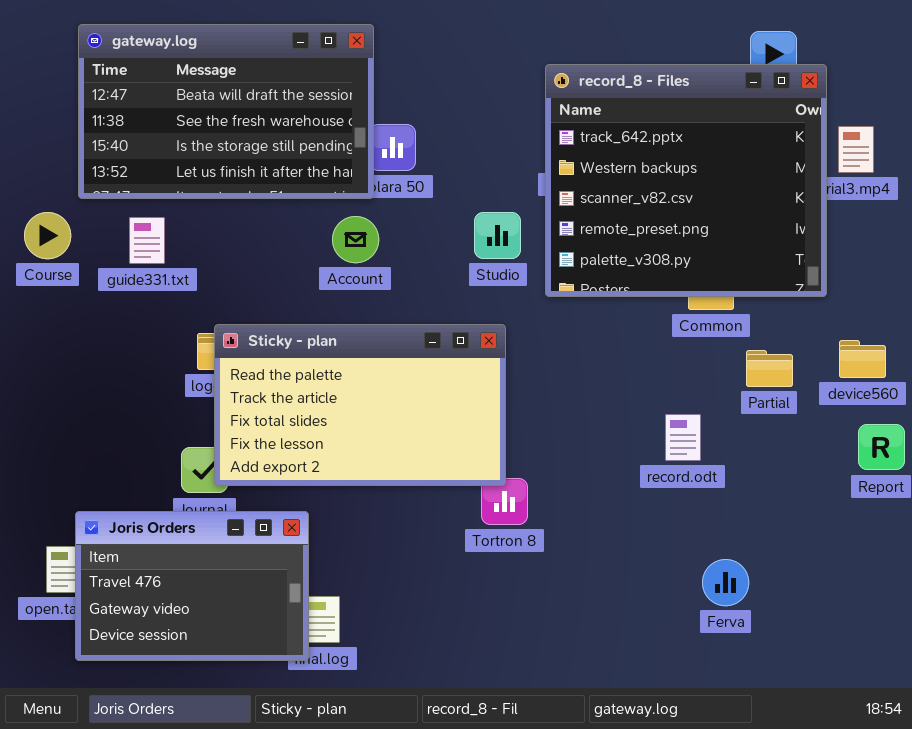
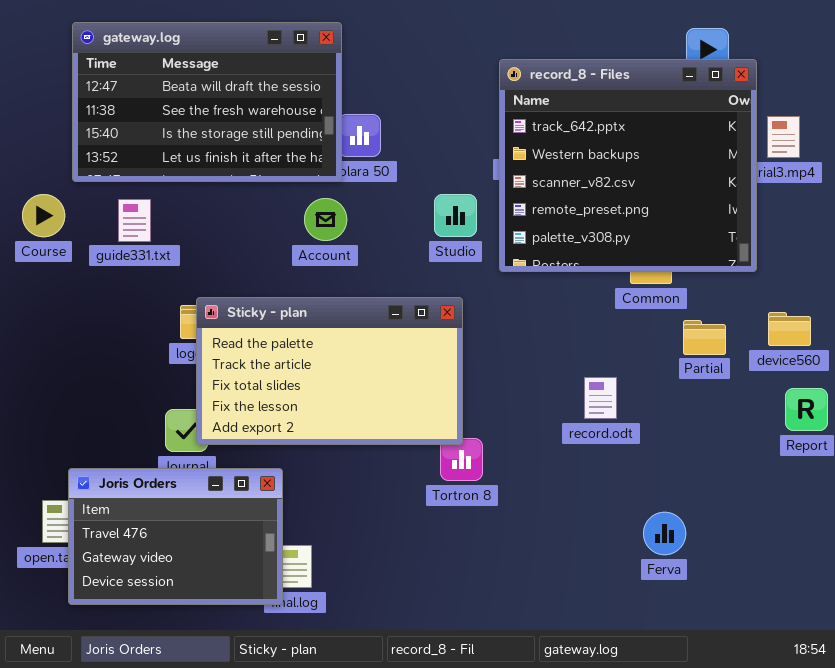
record.odt: [665,414,701,461] -> [584,377,617,419], moved

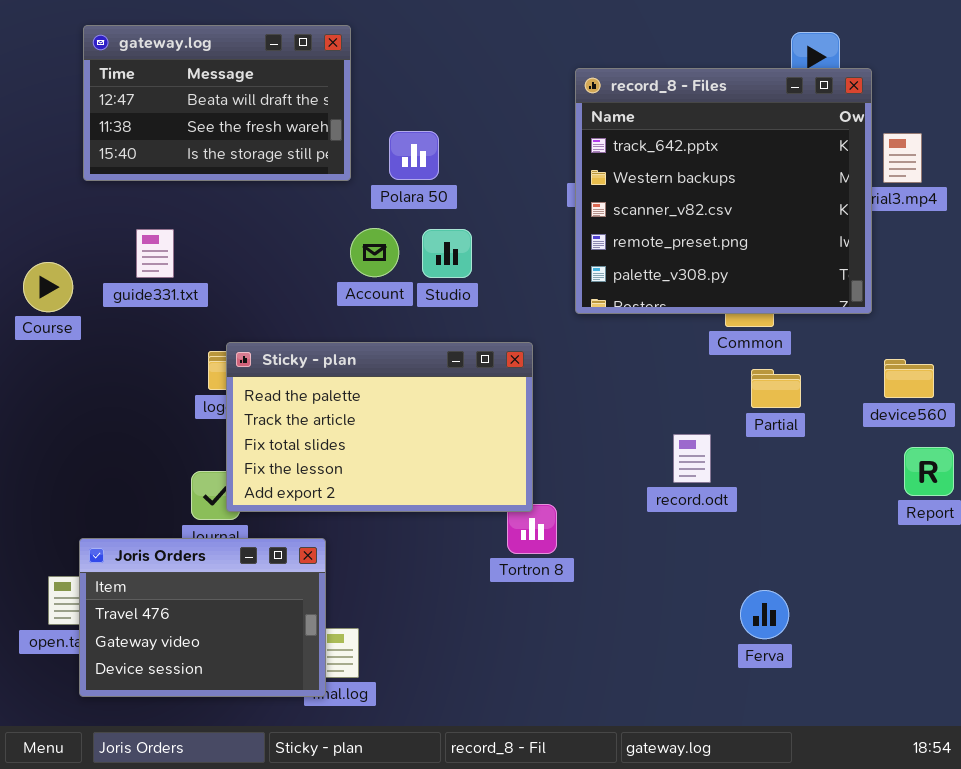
gateway.log: [72,22,342,182] -> [83,25,351,181], resized
Course: [22,194,65,237] -> [23,262,73,312], moved
Studio: [434,194,477,237] -> [422,229,472,278], moved
Partial: [683,320,726,355] -> [751,369,801,408], moved

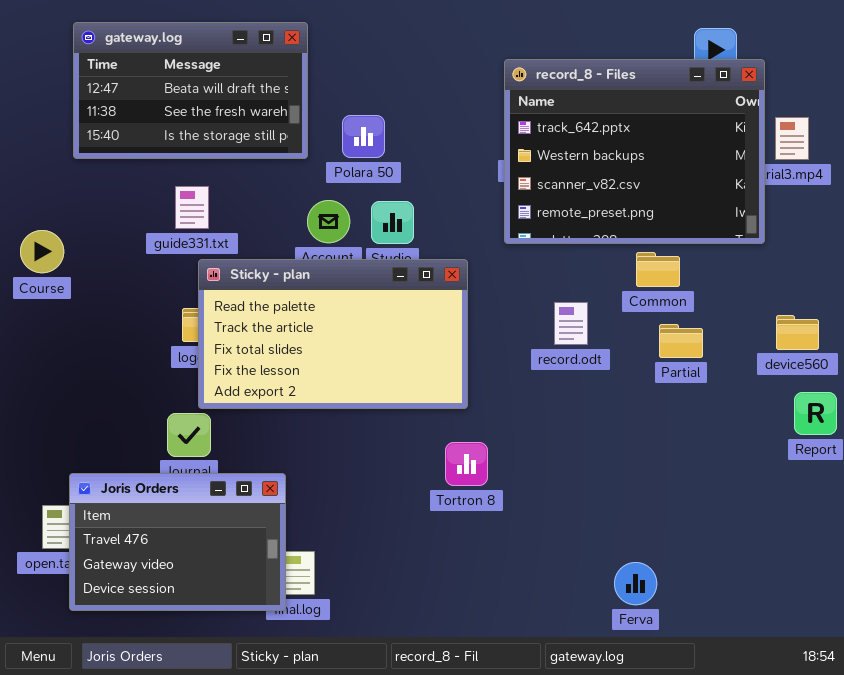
record_8 - Files: [575,68,872,314] -> [504,59,765,244], resized
guide331.txt: [136,229,174,278] -> [175,186,209,229], moved
Sticky - plan: [226,342,533,512] -> [198,259,468,409], moved
record.odt: [673,434,711,483] -> [554,302,588,345], moved
Ferva: [740,590,789,639] -> [614,562,657,605], moved

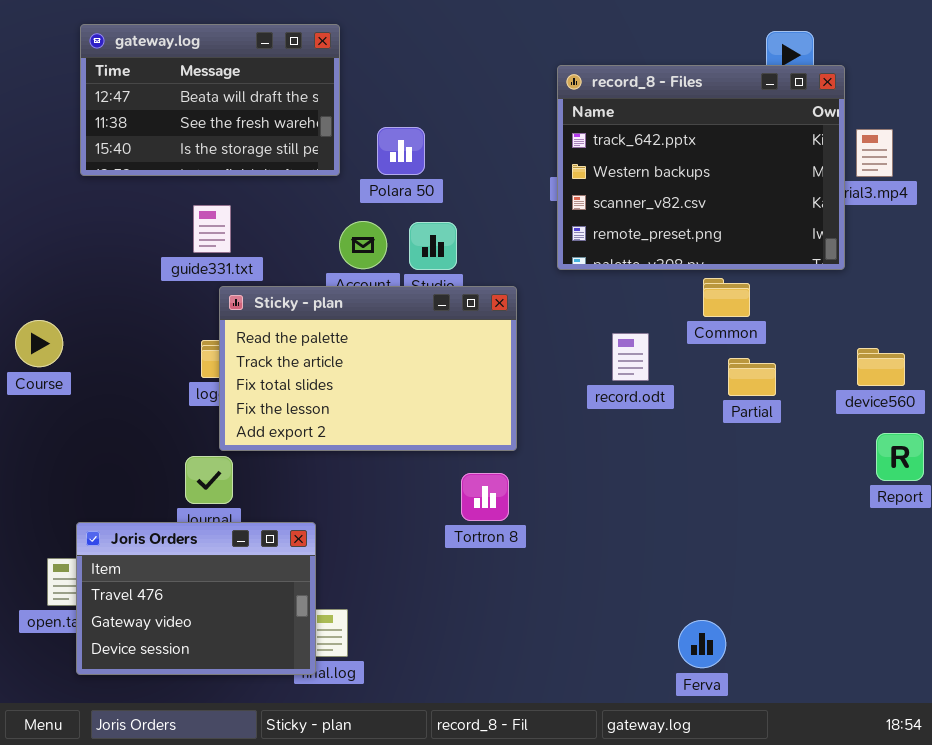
Course: [20,230,64,273] -> [15,320,63,367], moved
Tortron 8: [445,442,488,486] -> [461,473,509,521], moved

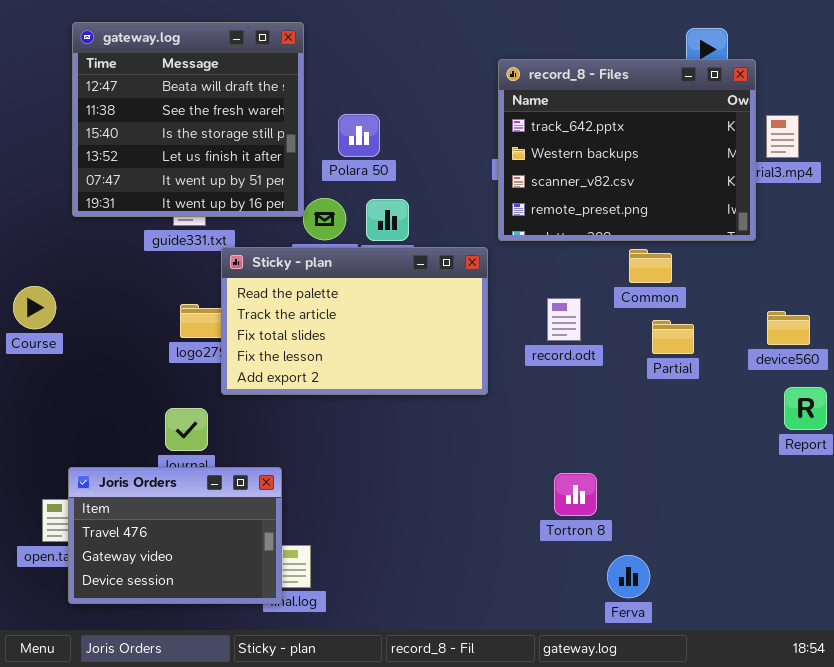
gateway.log: [80,24,340,176] -> [72,22,304,217], resized
Sticky - plan: [219,286,517,451] -> [221,247,488,395], moved
Tortron 8: [461,473,509,521] -> [554,473,597,516], moved

